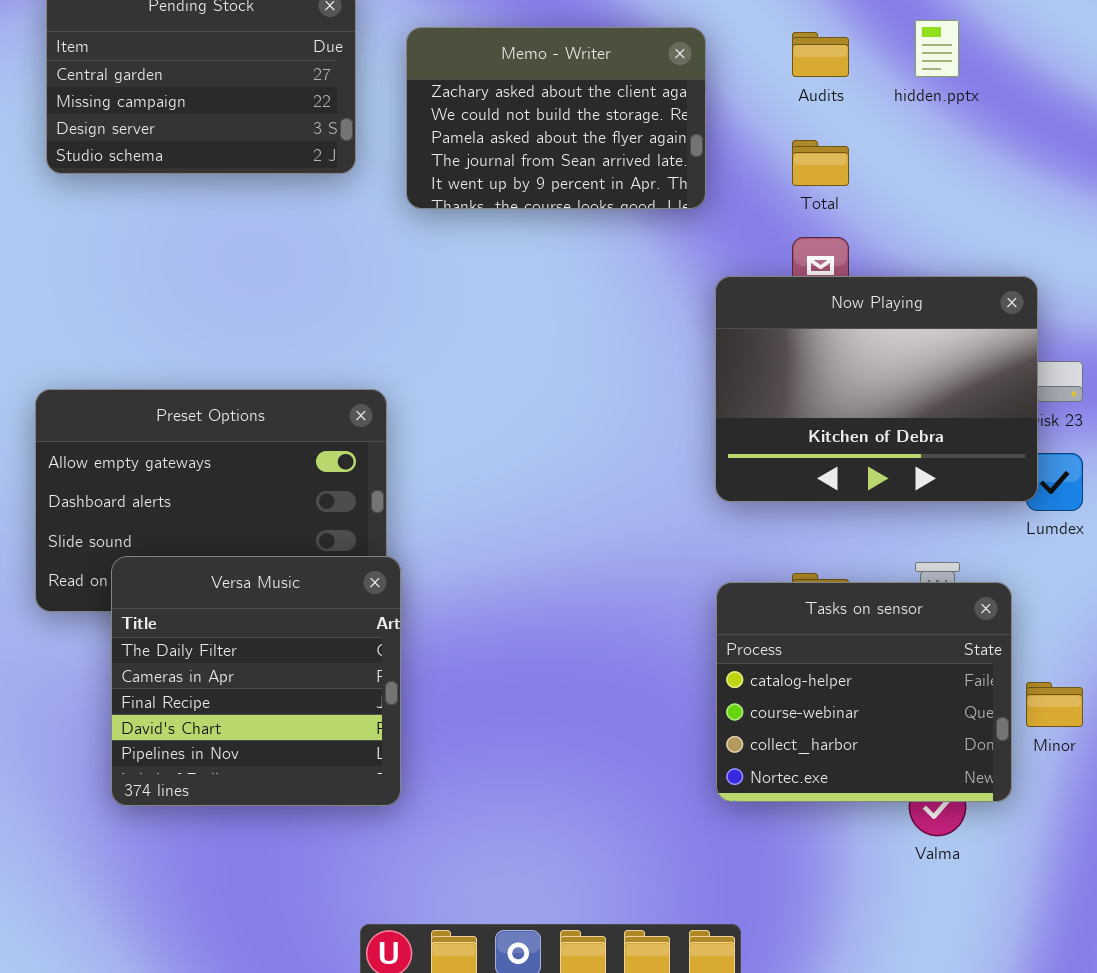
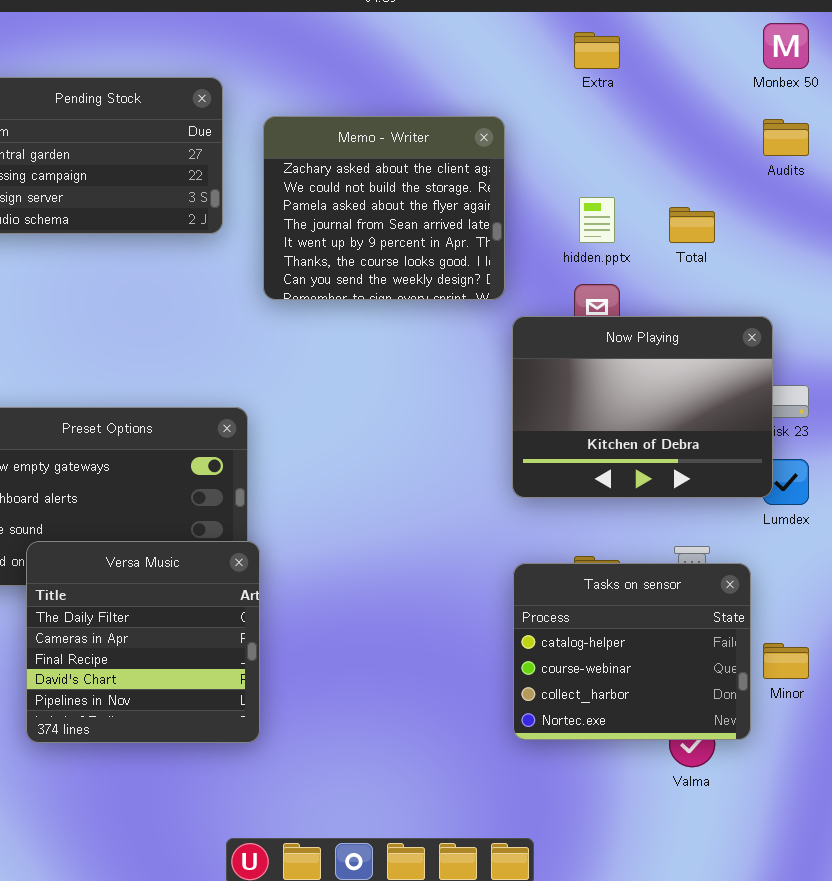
hidden.pptx: [915,20,959,77] -> [579,197,615,243], moved
Memo - Writer: [406,27,706,209] -> [263,116,505,300], resized
Audits: [792,32,849,77] -> [763,119,809,156], moved
Total: [792,140,849,186] -> [669,207,715,243], moved

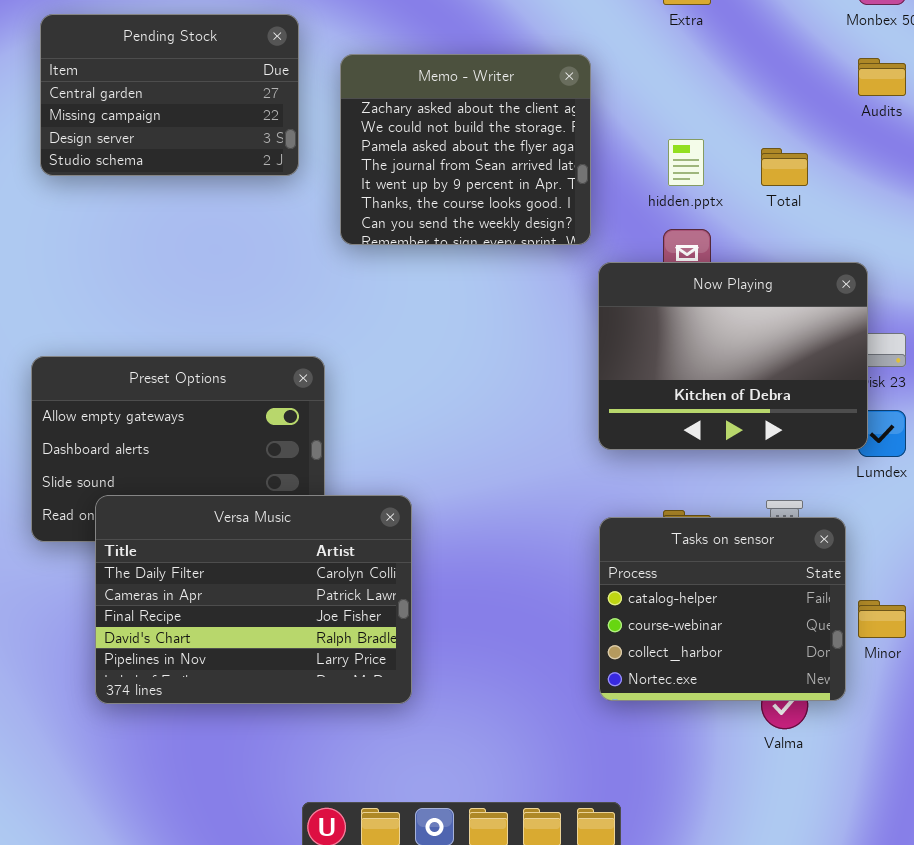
Versa Music: [26,541,260,743] -> [95,495,412,704], resized

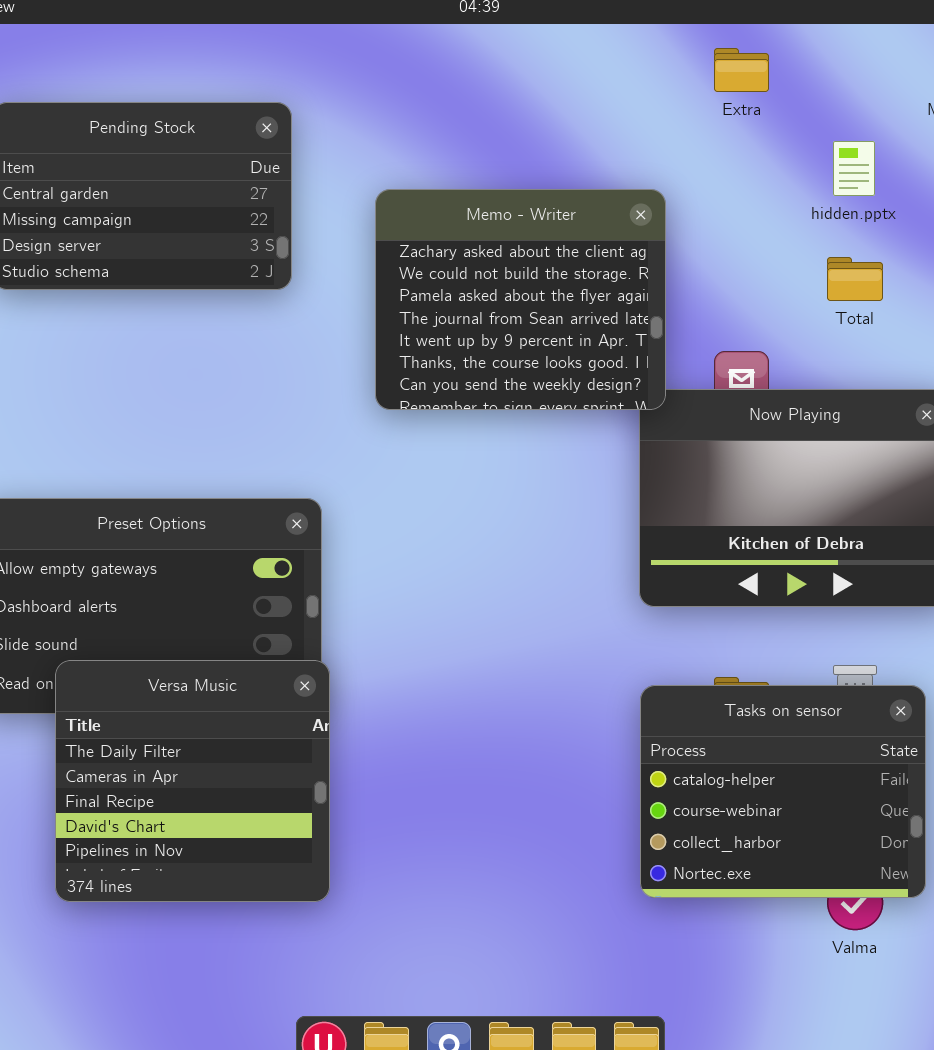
Memo - Writer: [340,54,591,245] -> [375,189,666,410], moved
hidden.pptx: [668,139,704,186] -> [833,141,875,196], moved
Versa Music: [95,495,412,704] -> [55,660,330,902], resized

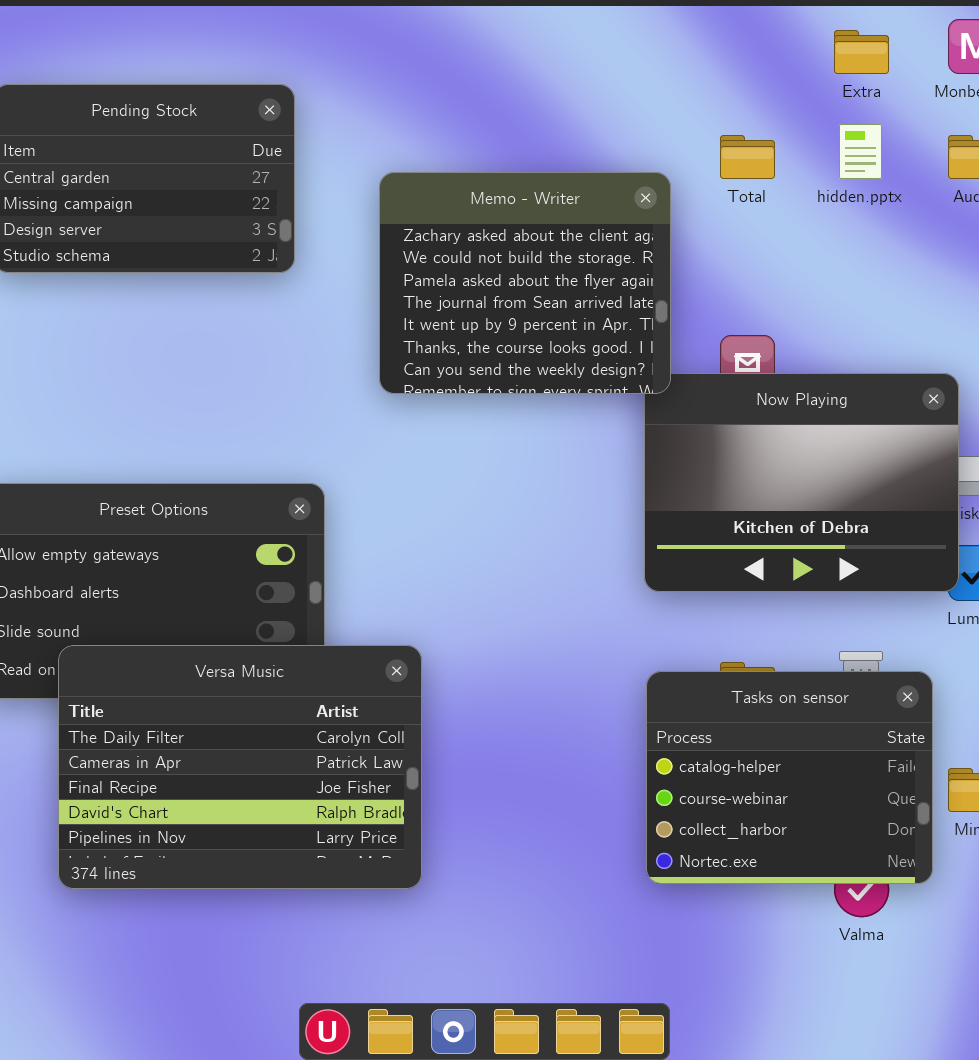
Extra: [714,48,769,92] -> [834,30,889,74], moved
Total: [827,257,883,301] -> [720,135,775,179], moved
Versa Music: [55,660,330,902] -> [58,645,422,889], resized

